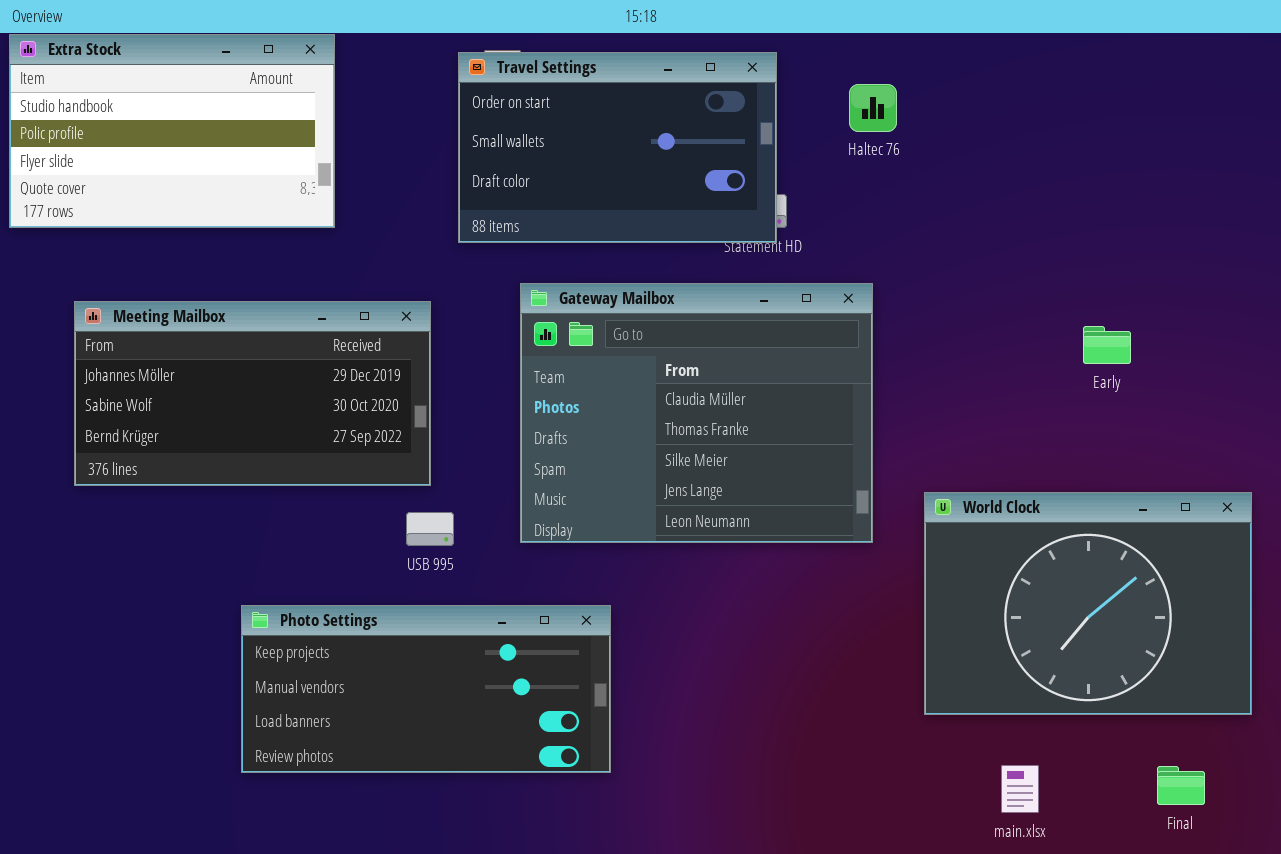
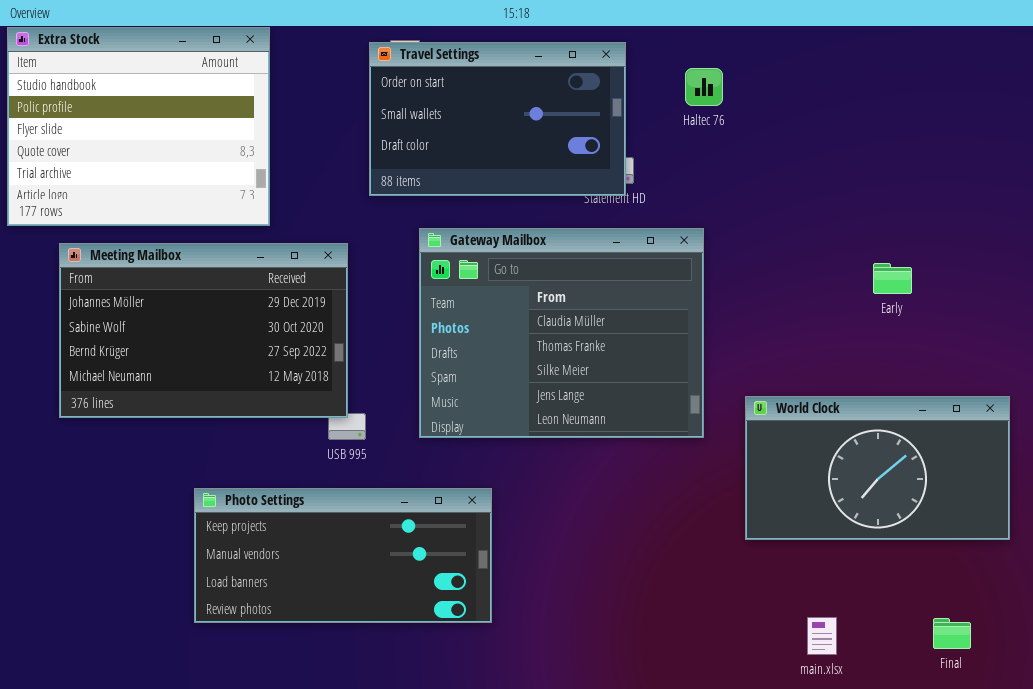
Extra Stock: [9,34,335,228] -> [7,27,270,226], resized
Meeting Mailbox: [74,301,431,486] -> [59,243,348,418], resized
World Clock: [924,492,1252,715] -> [745,396,1010,540], resized

